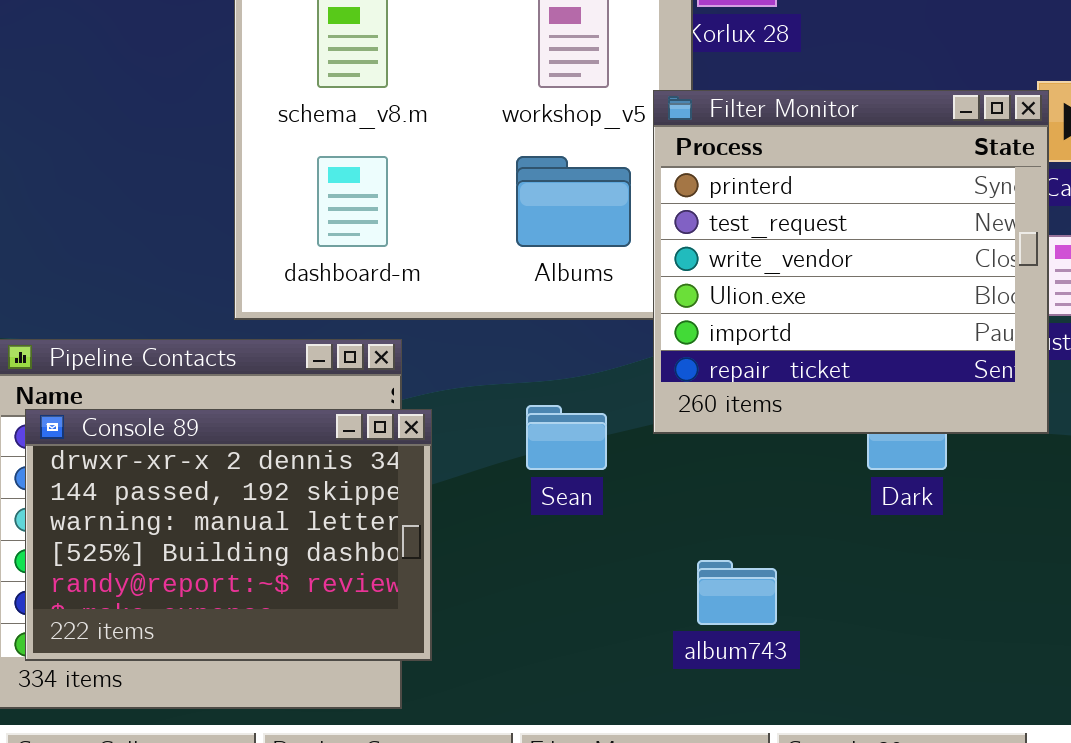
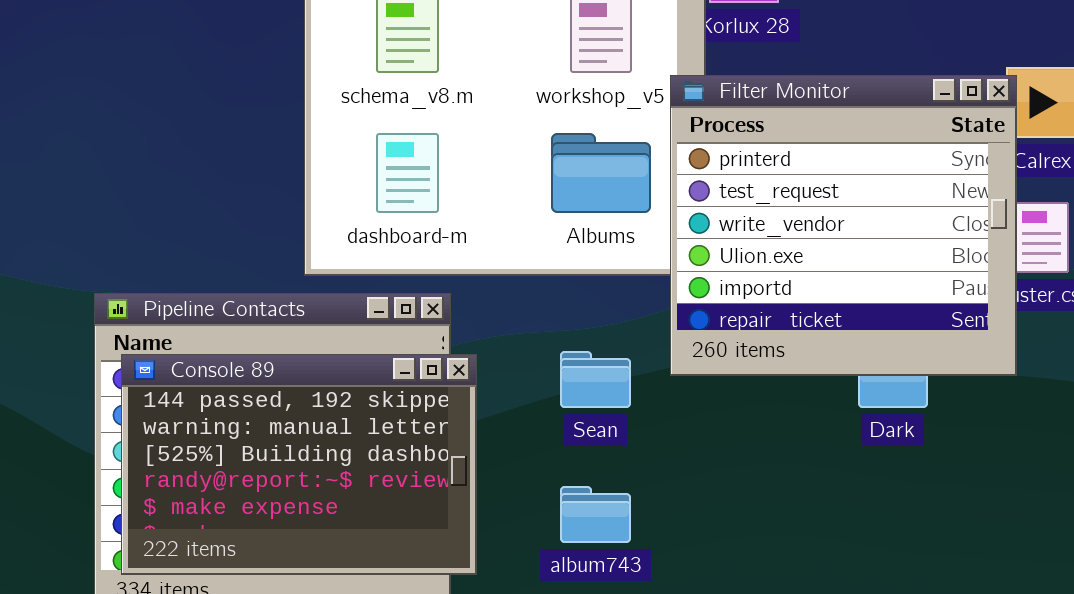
Console 89: [25,409,432,661] -> [121,354,477,575], scrolled down 1 row
album743: [697,560,777,625] -> [560,486,631,543], moved

